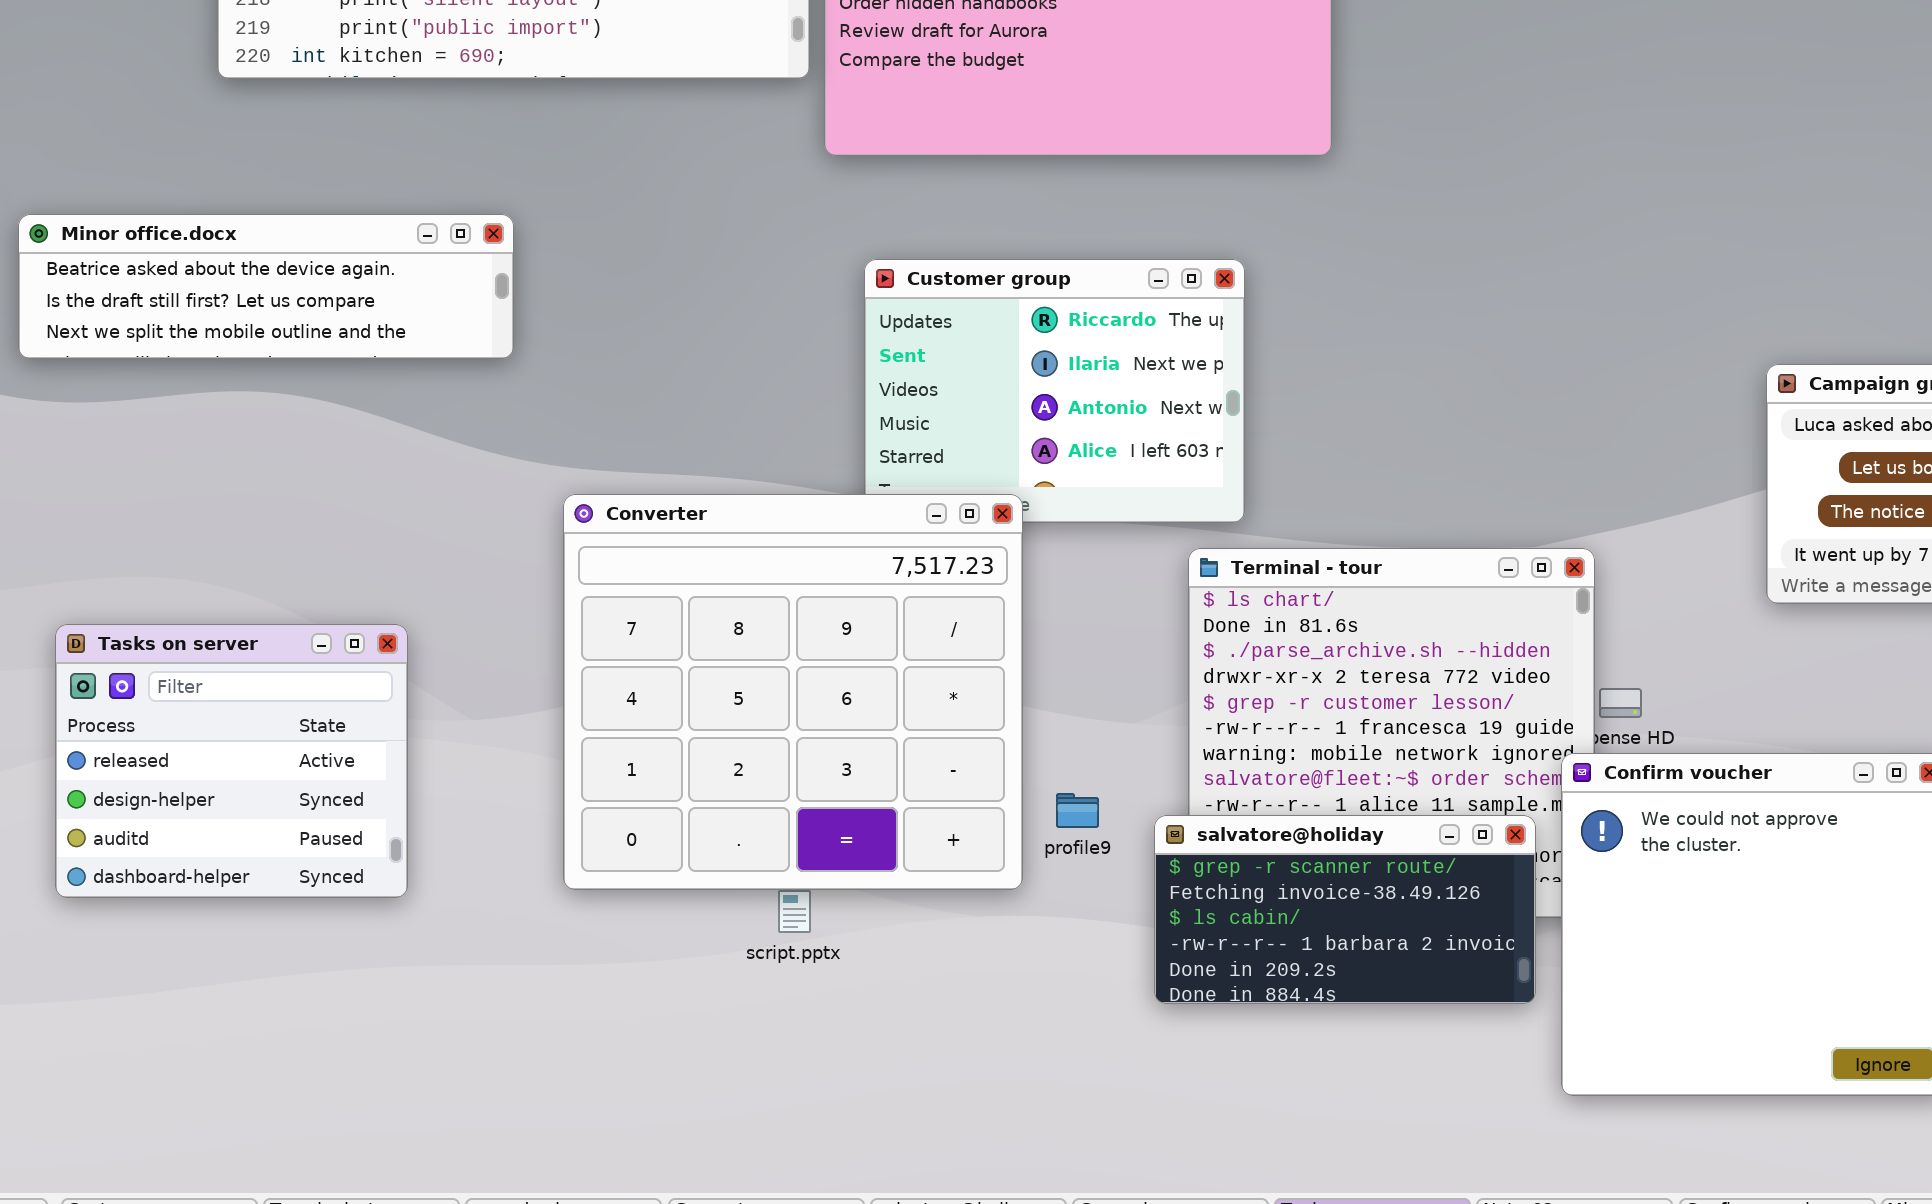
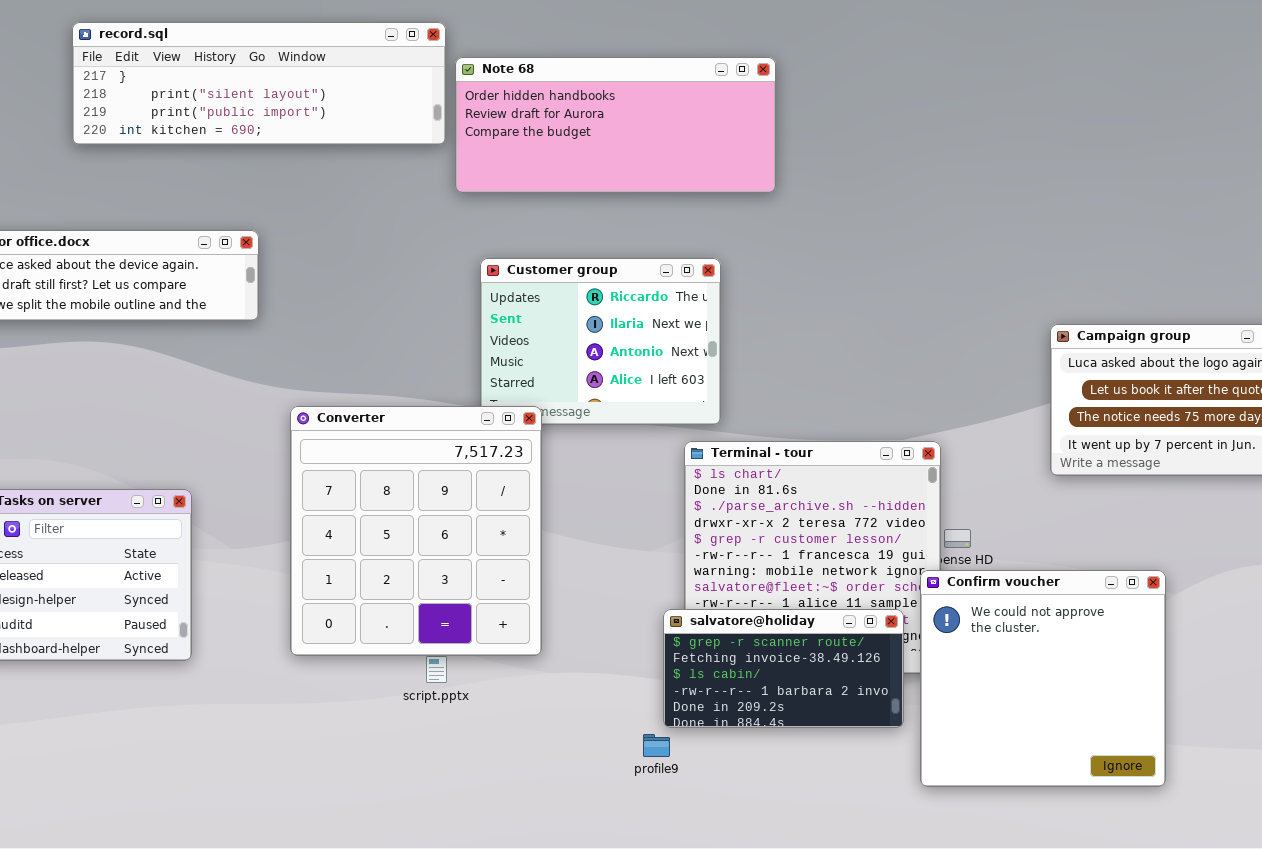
Converter: [563,494,1023,890] -> [290,406,542,656], resized
profile9: [1056,793,1099,828] -> [643,734,670,757], moved

